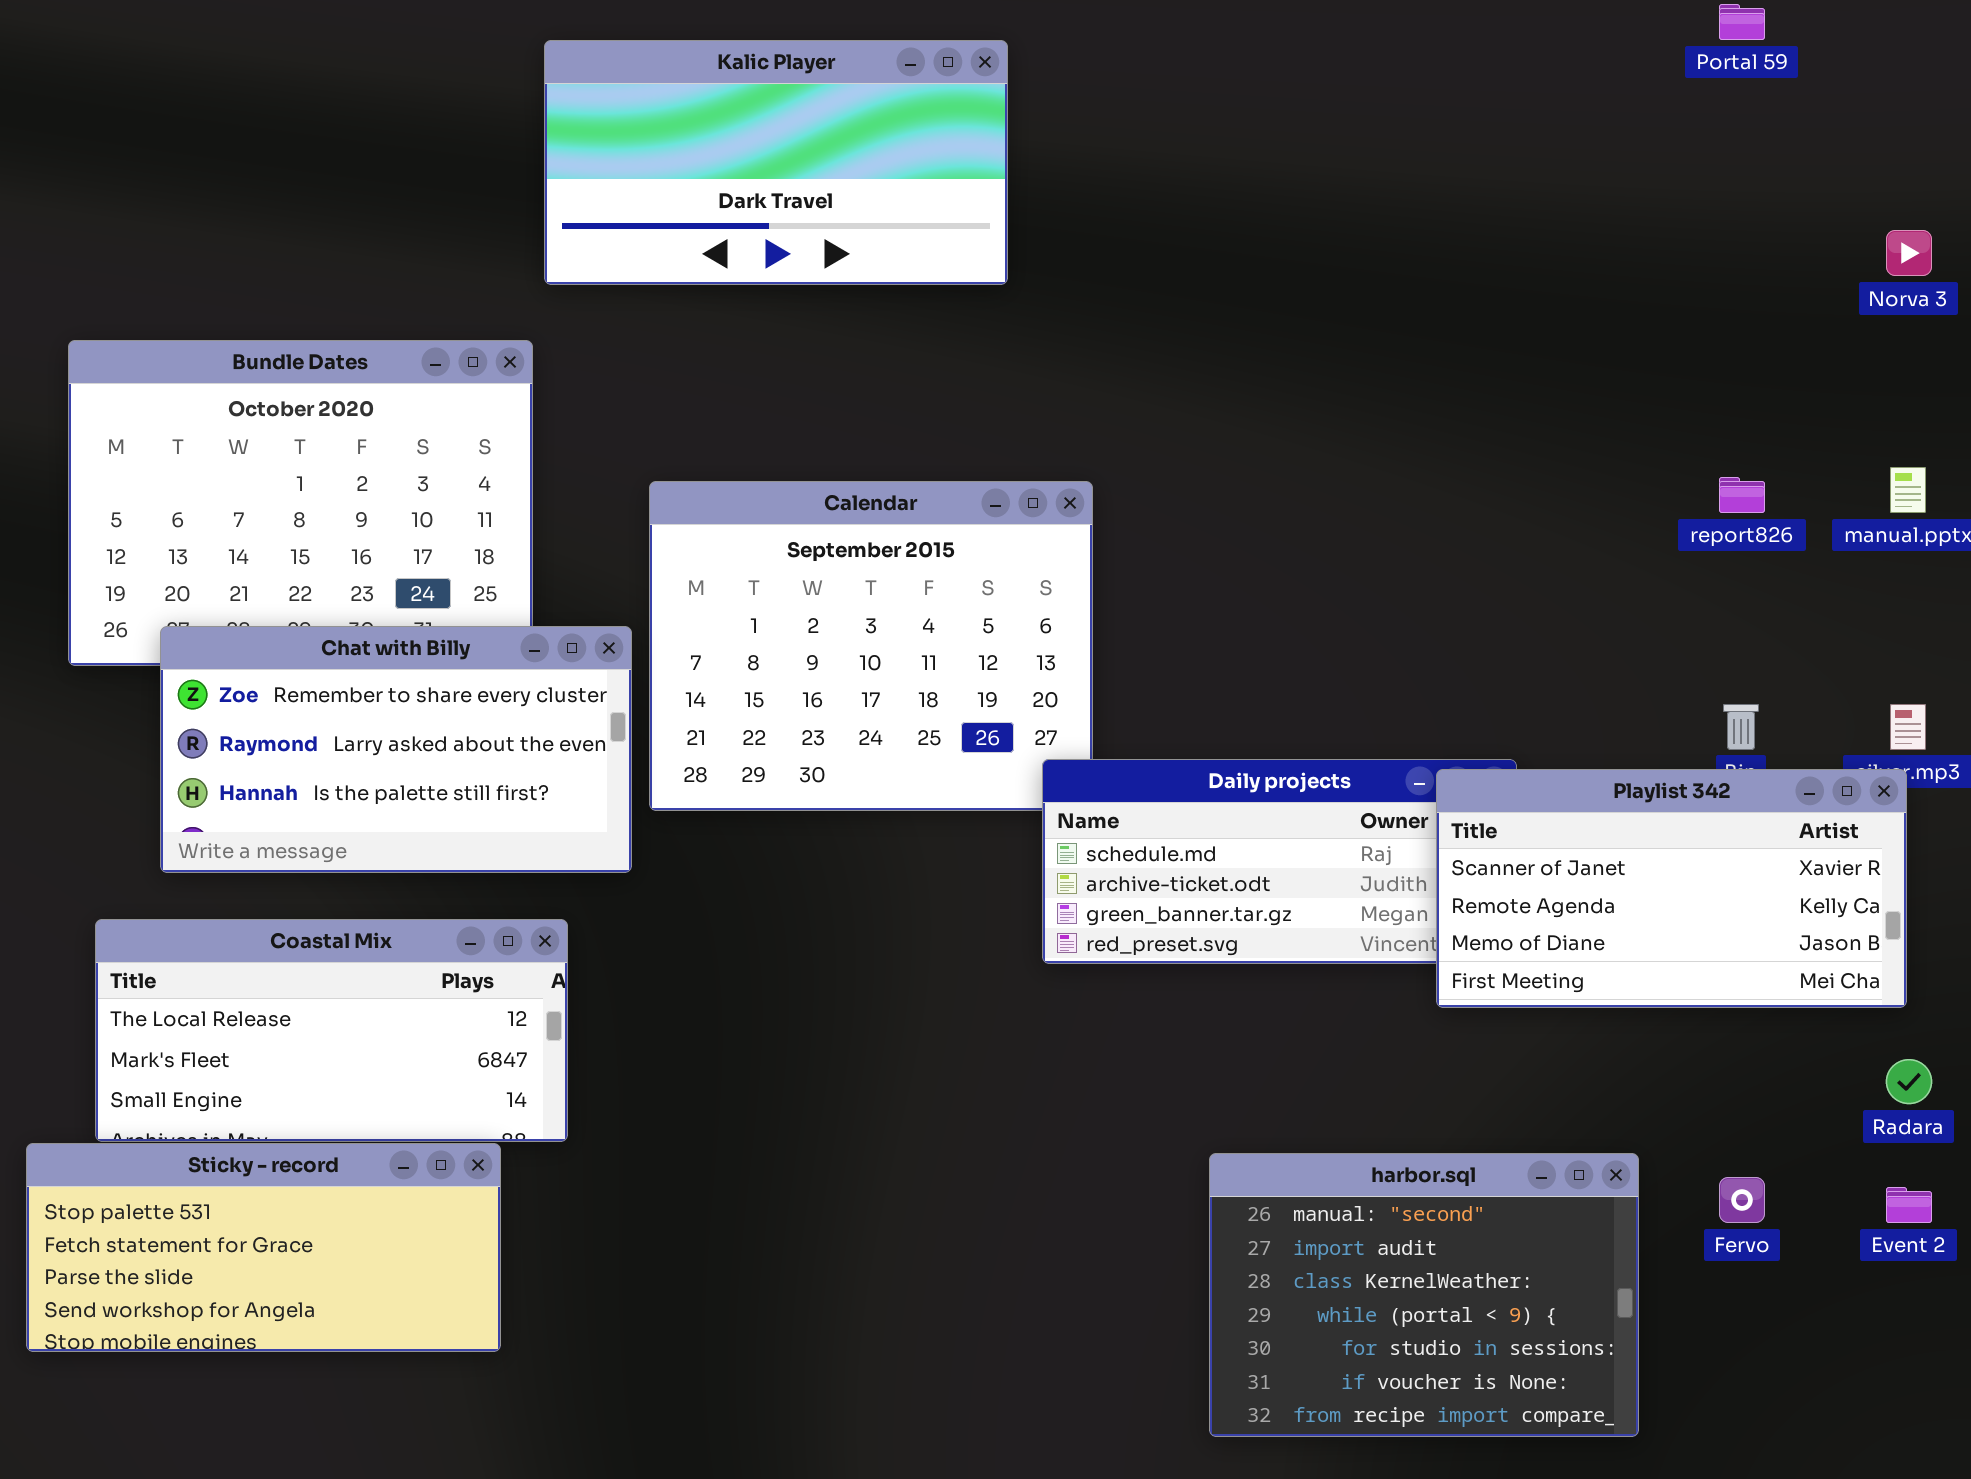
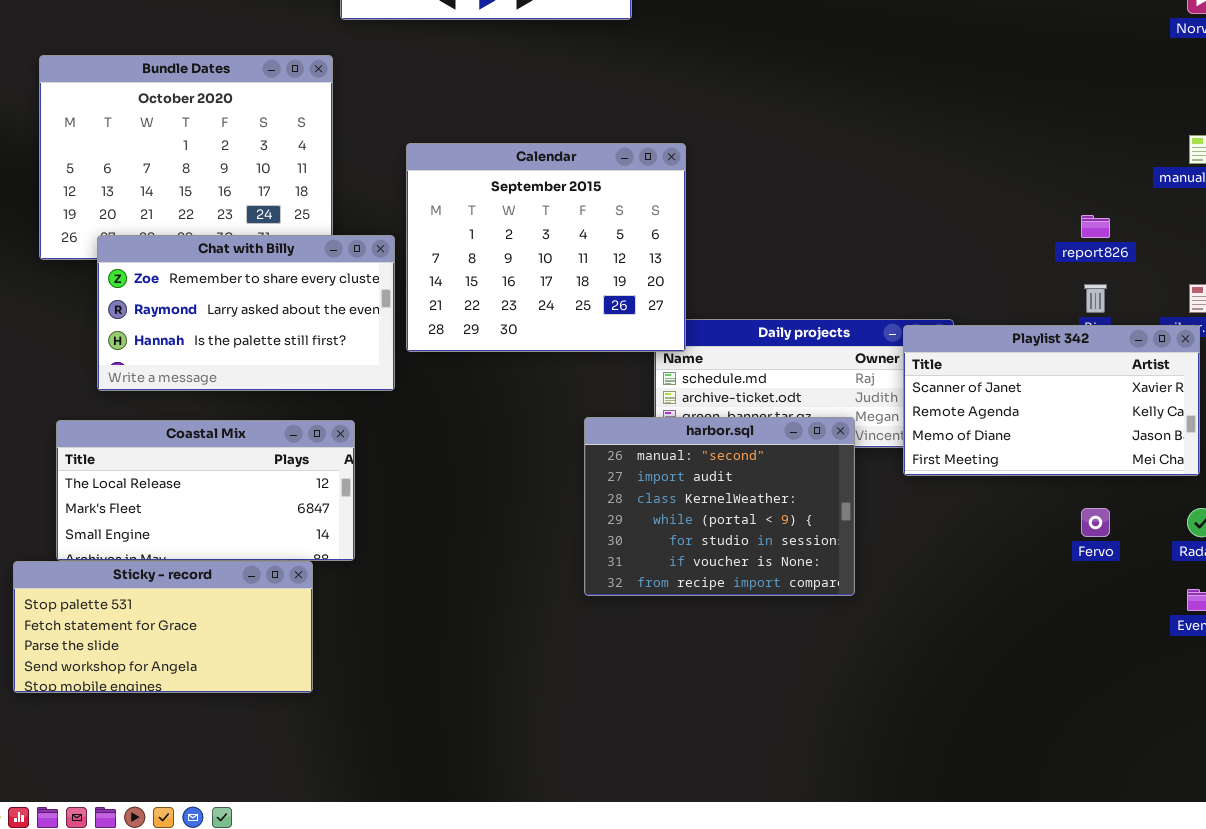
report826: [1719,477,1765,513] -> [1081,215,1110,238], moved
Calendar: [649,481,1093,811] -> [406,143,686,352], raised
harbor.sql: [1209,1153,1639,1437] -> [584,417,855,596], moved
Fervo: [1719,1177,1765,1223] -> [1081,508,1110,537], moved

